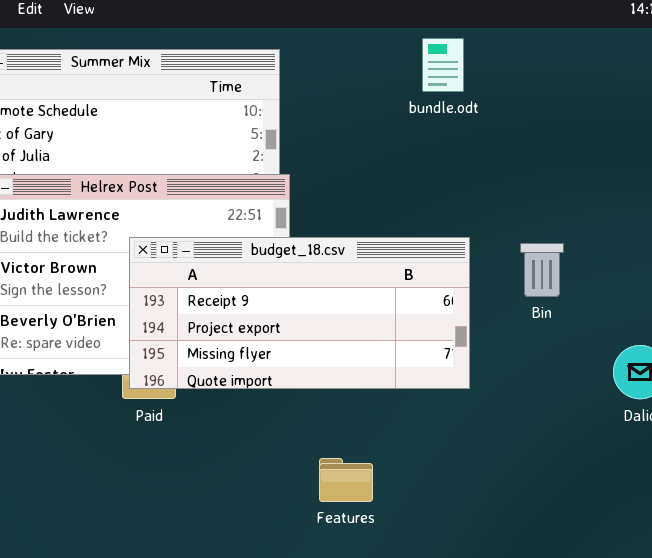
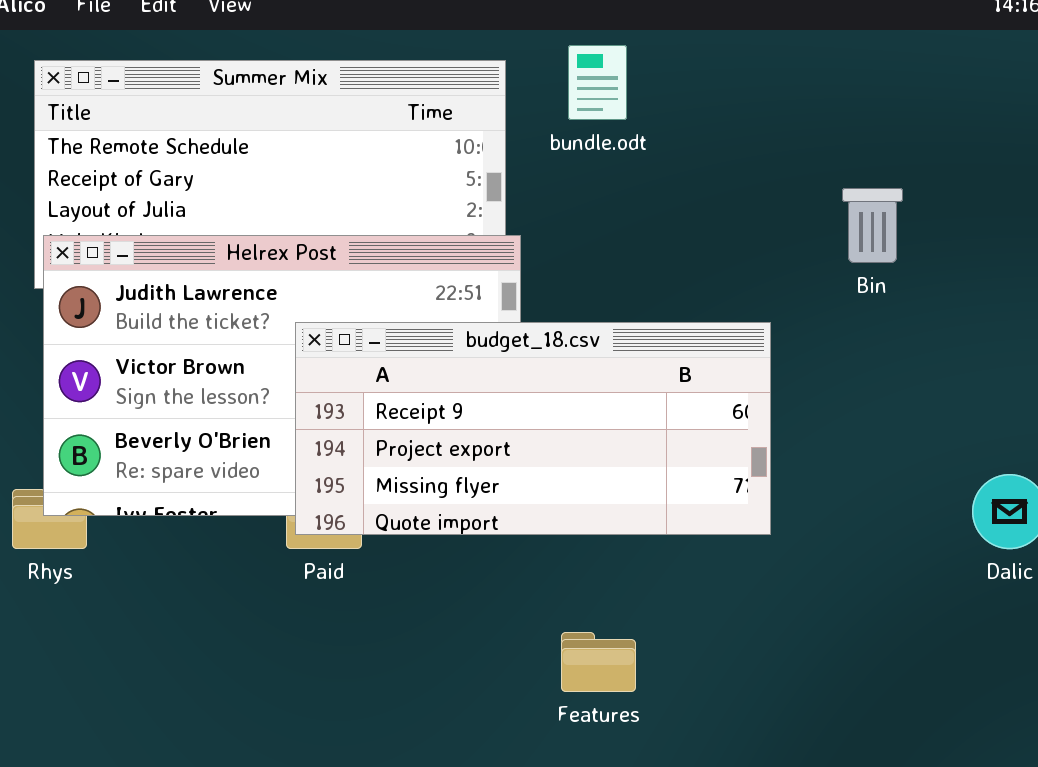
bundle.odt: [422,38,464,92] -> [568,45,627,120], moved
Bin: [520,243,564,297] -> [842,188,903,263], moved

